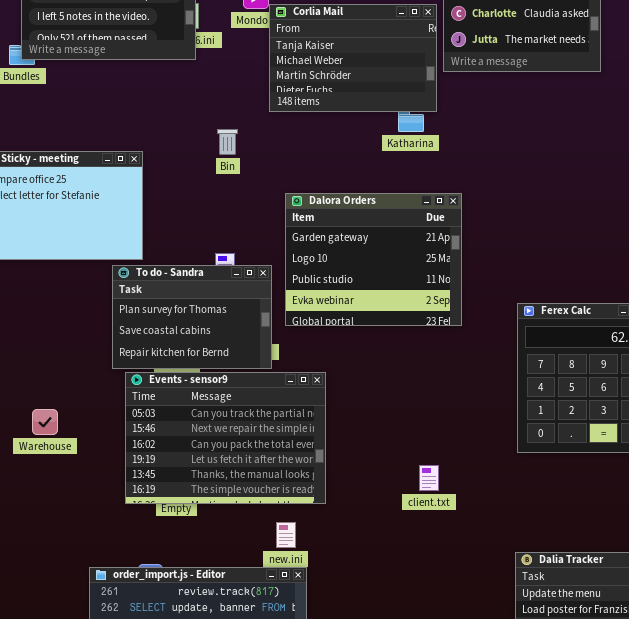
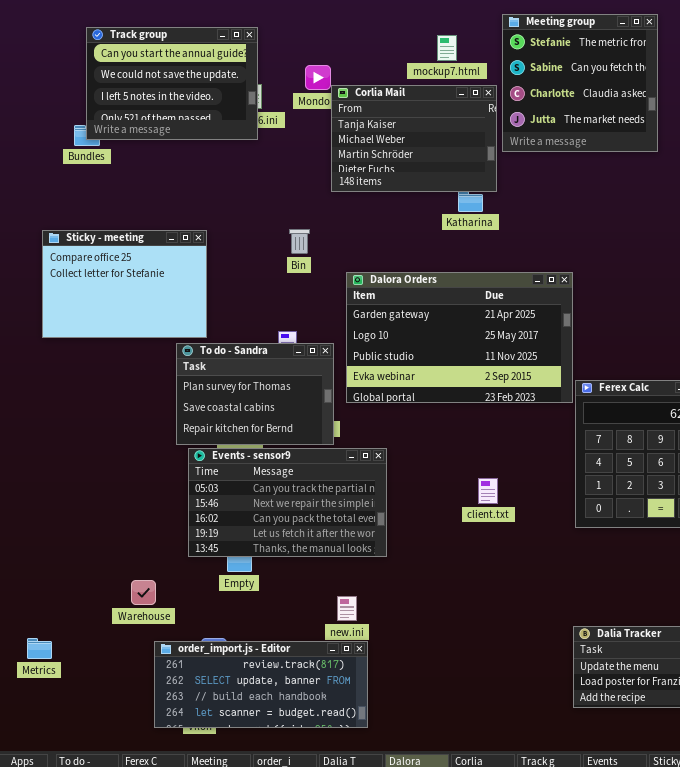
Bin: [217,129,238,155] -> [289,229,310,254], moved
Dalora Orders: [285,193,462,326] -> [346,272,573,403], resized
Events - sensor9: [125,372,326,504] -> [188,448,387,557], resized
Warehouse: [32,409,58,435] -> [131,580,156,605], moved
client.txt: [419,465,439,491] -> [478,478,498,504], moved

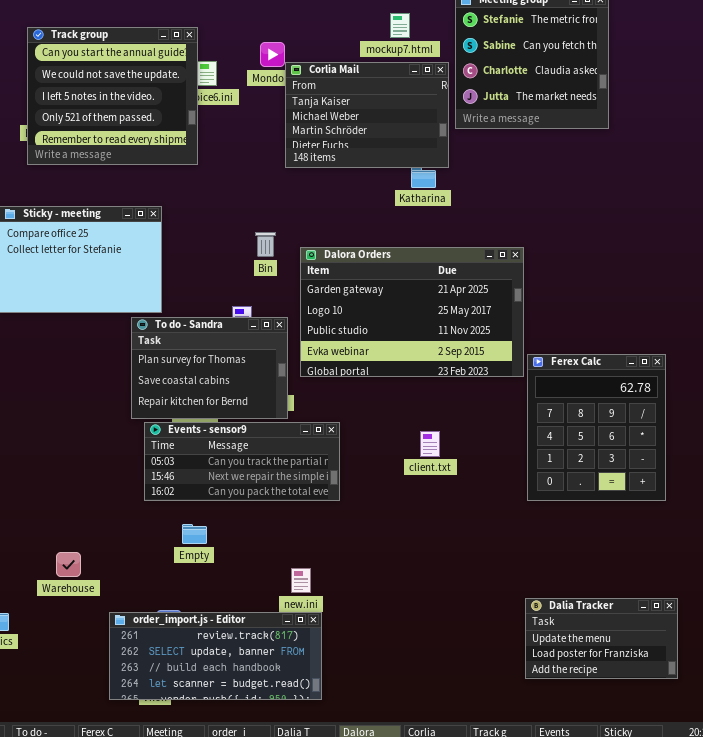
Track group: [86,27,258,140] -> [27,27,198,165], moved, resized
Bin: [289,229,310,254] -> [255,232,276,257], moved
Events - sensor9: [188,448,387,557] -> [144,422,340,501], resized
client.txt: [478,478,498,504] -> [420,431,440,457], moved
Warehouse: [131,580,156,605] -> [56,552,81,577], moved

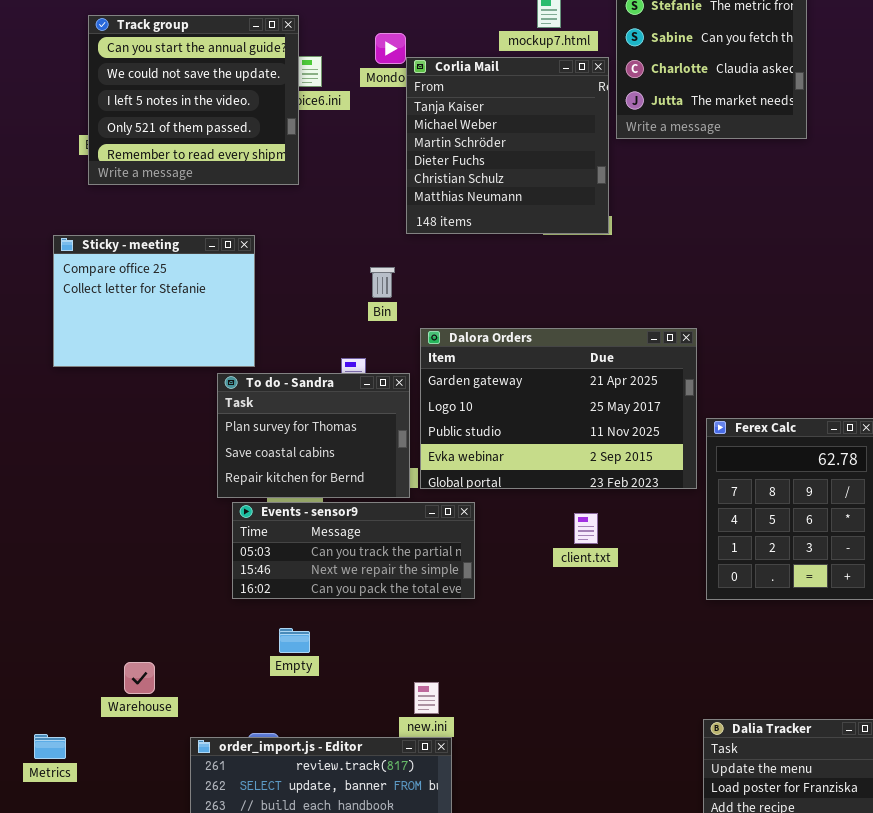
Corlia Mail: [285,62,449,168] -> [406,57,609,234], resized
Dalora Orders: [300,247,524,377] -> [420,328,697,489], moved

